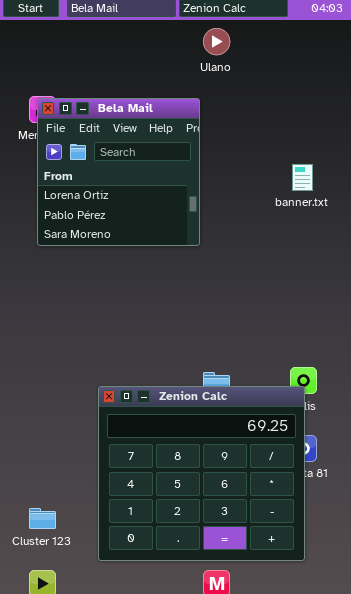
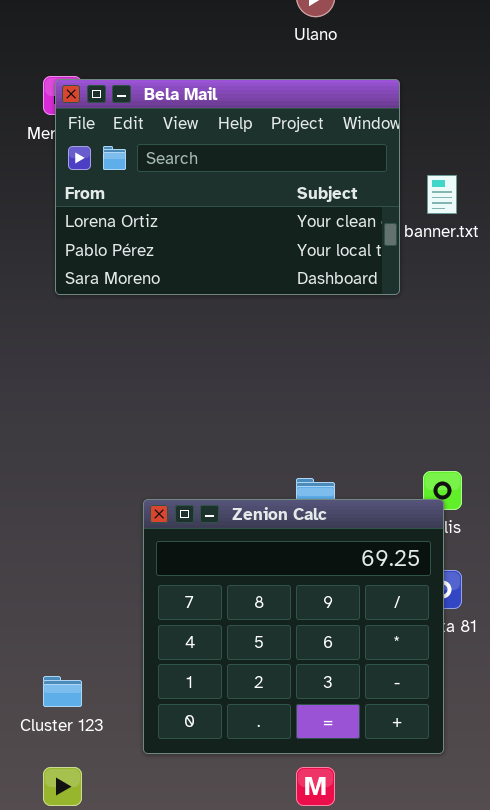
Bela Mail: [37,98,200,246] -> [55,79,400,295], resized

